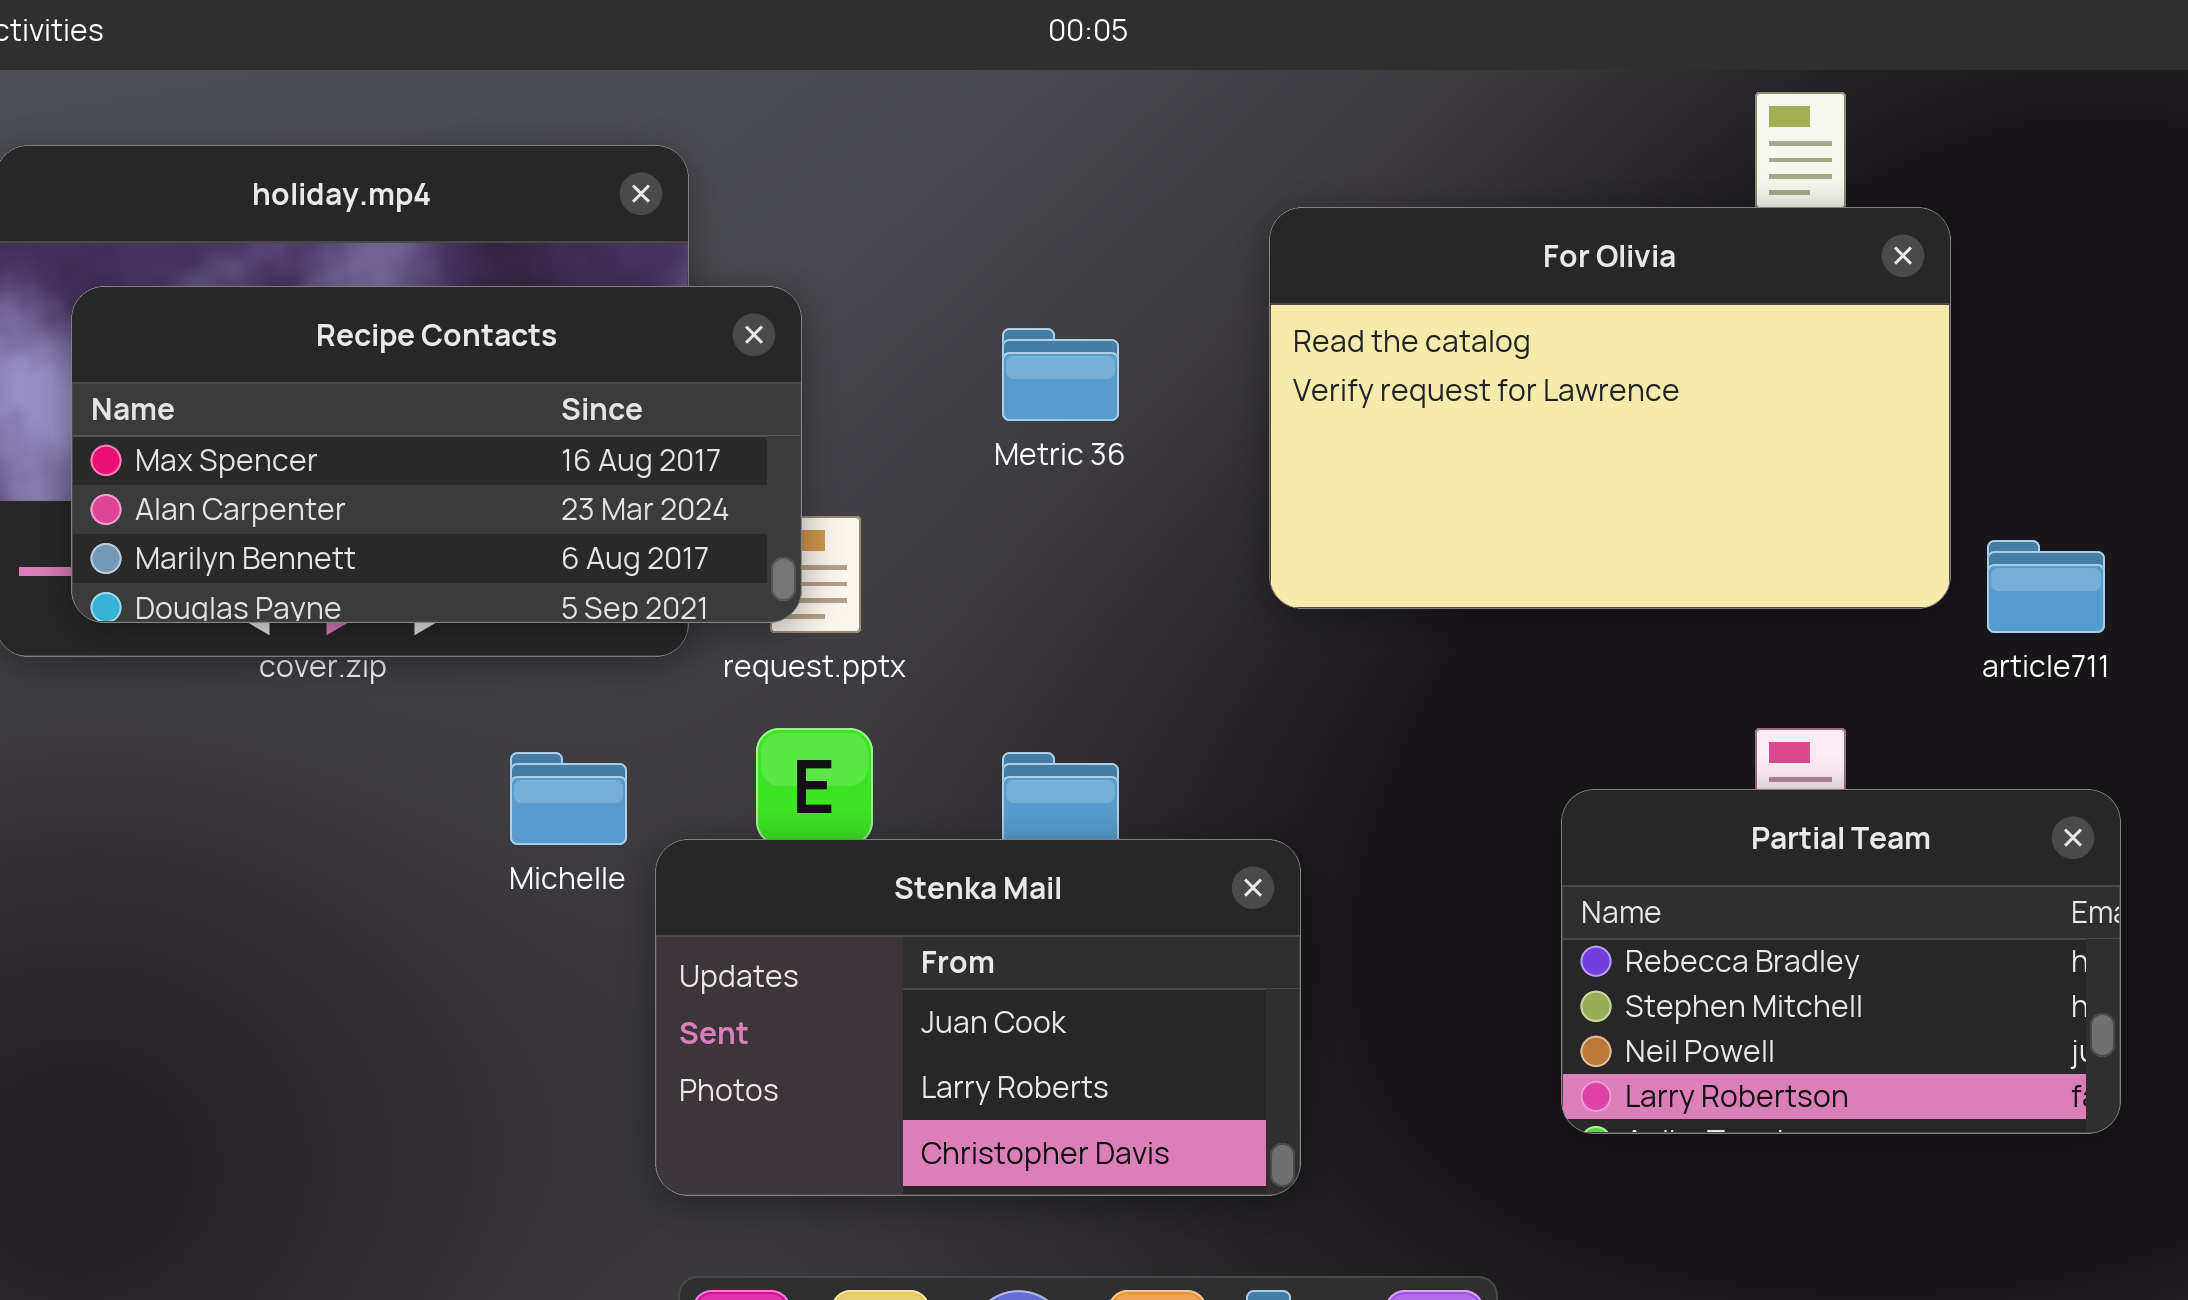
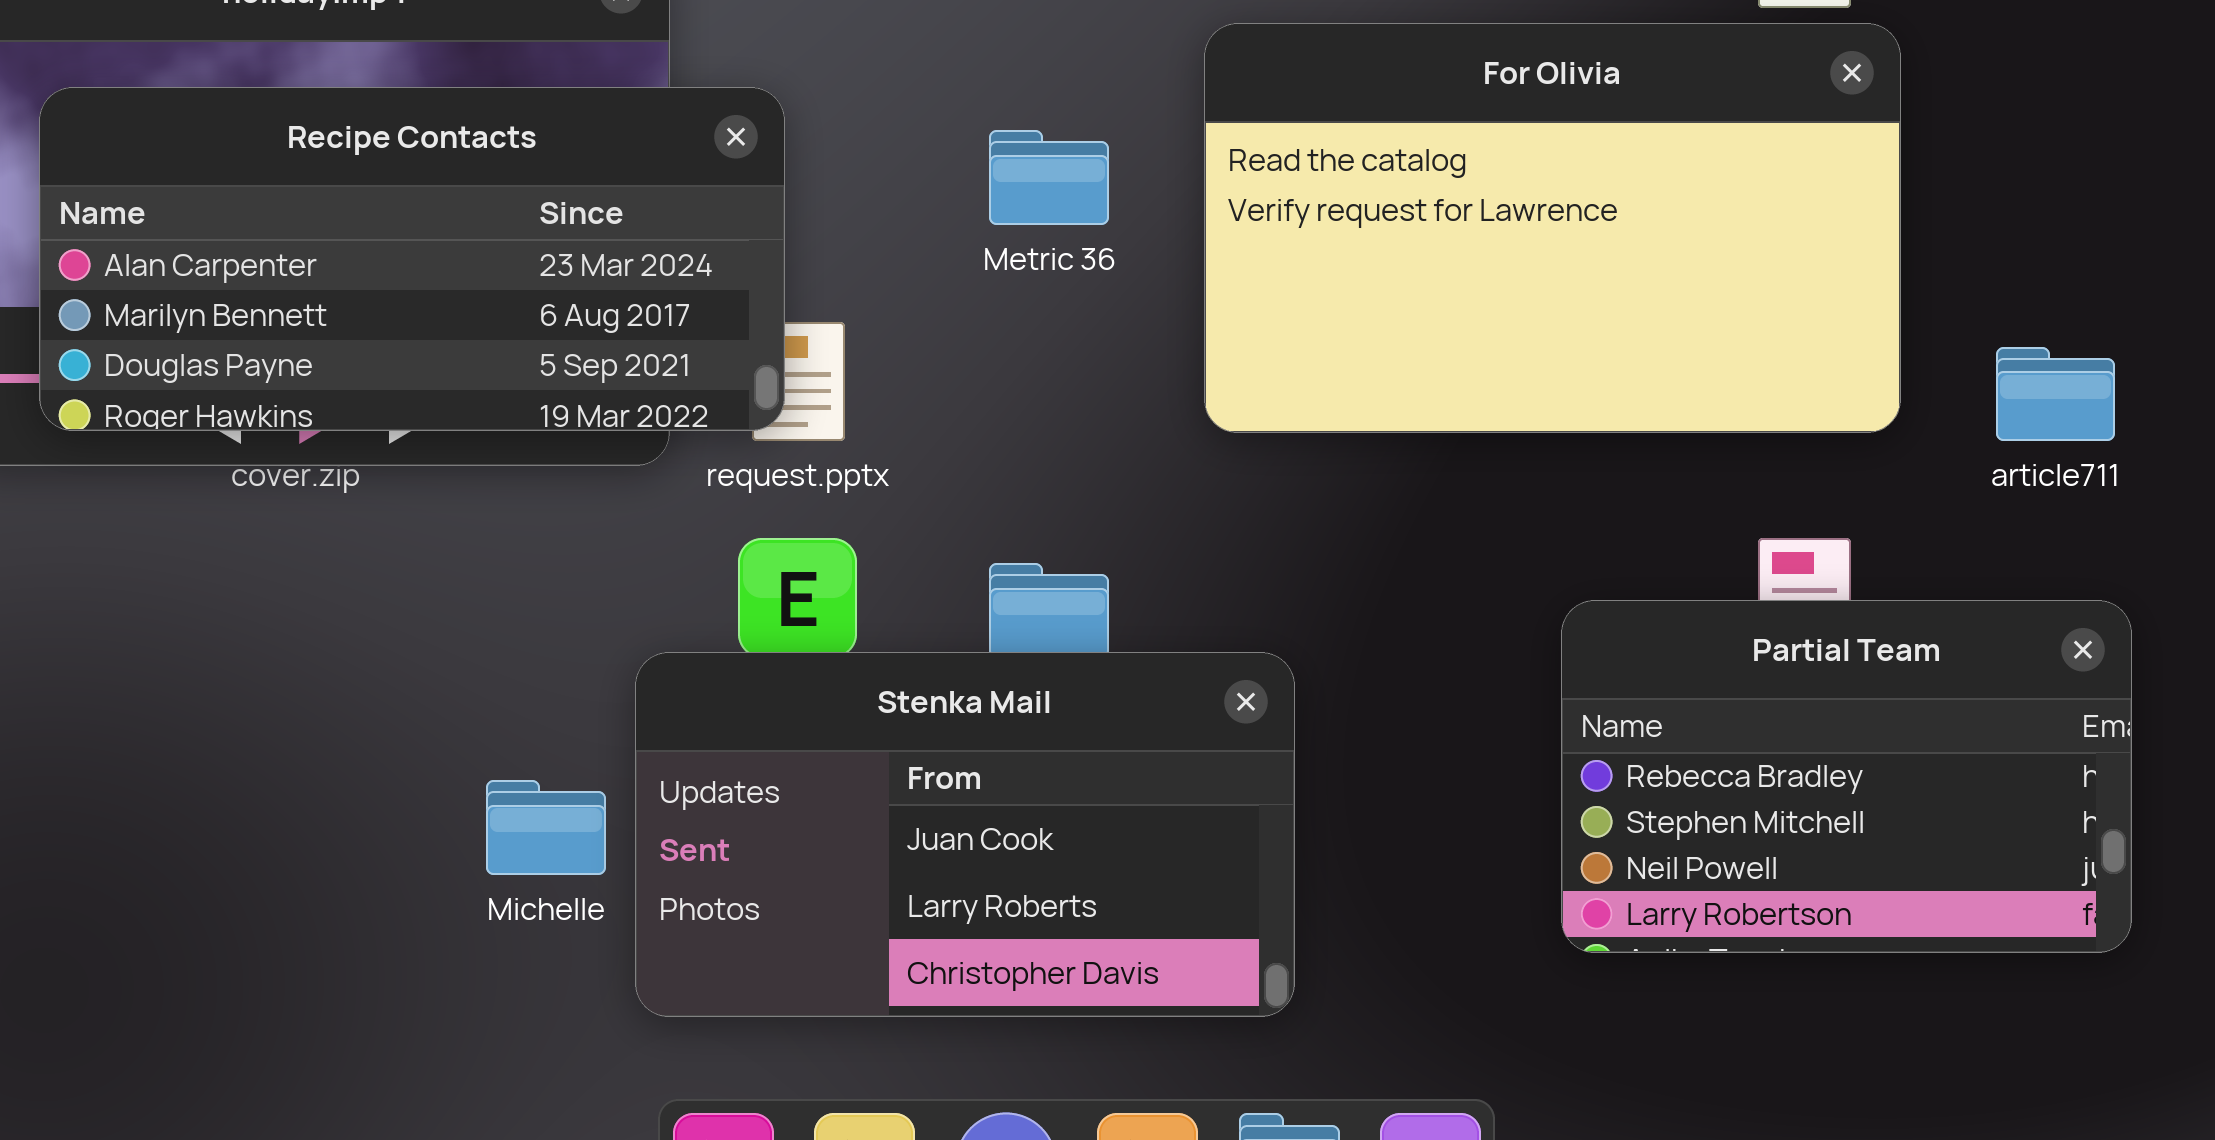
For Olivia: [1269,207,1951,609] -> [1204,23,1901,433], moved
Recipe Contacts: [71,286,802,623] -> [39,87,785,431], scrolled down 1 row
Michelle: [510,752,627,845] -> [486,780,606,875], moved

